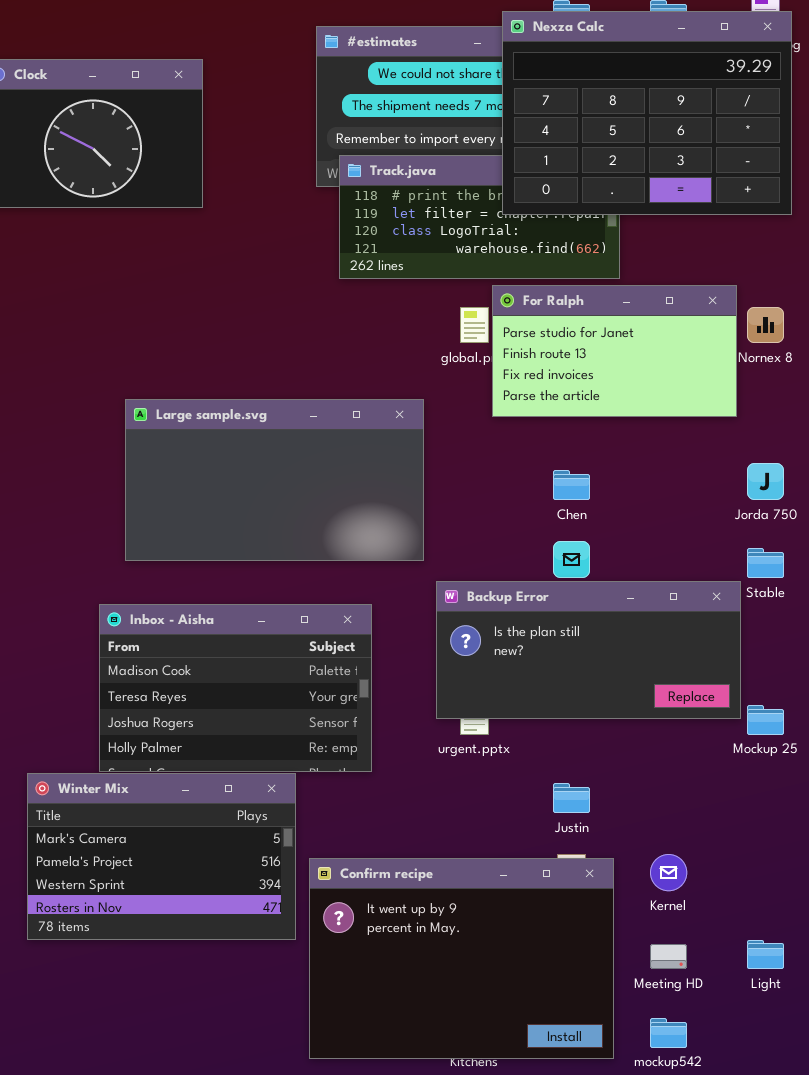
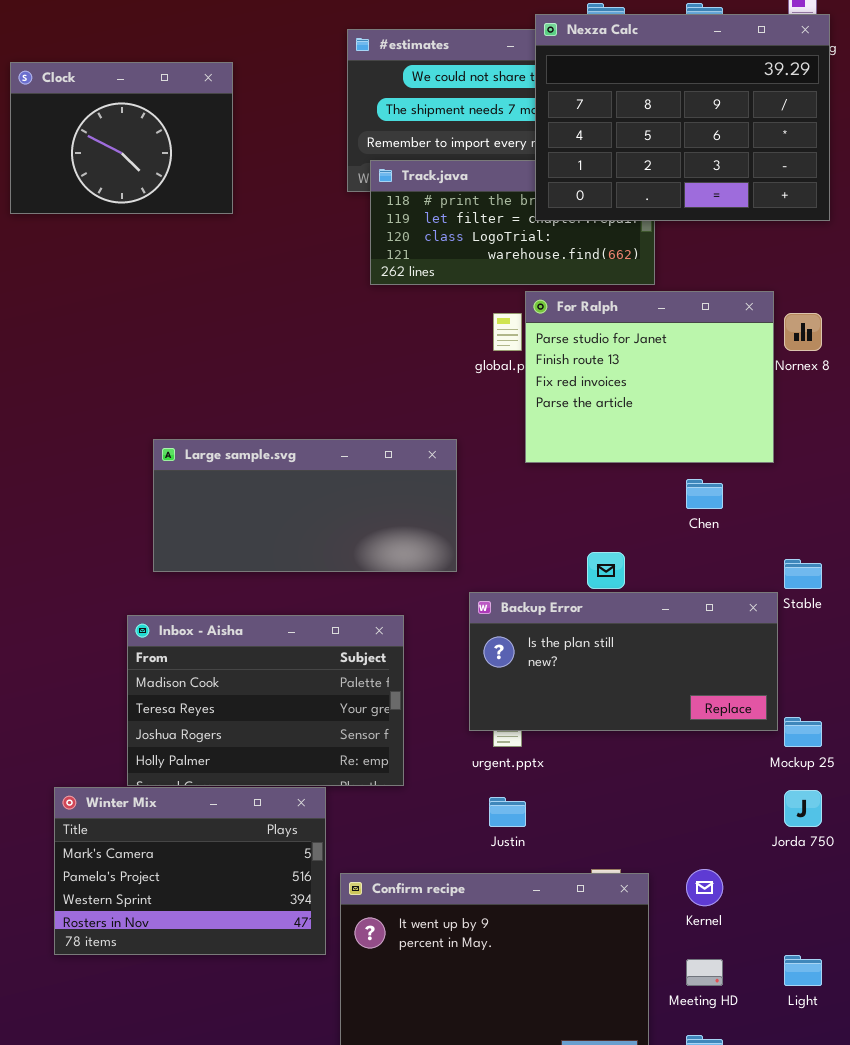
For Ralph: [492,285,737,417] -> [525,291,774,463], resized
Large sample.svg: [125,399,424,561] -> [153,439,457,572], resized
Jorda 750: [747,463,784,500] -> [784,790,822,827], moved
Chen: [553,470,590,500] -> [686,479,723,509], moved
Justin: [553,783,590,813] -> [489,797,526,827], moved

